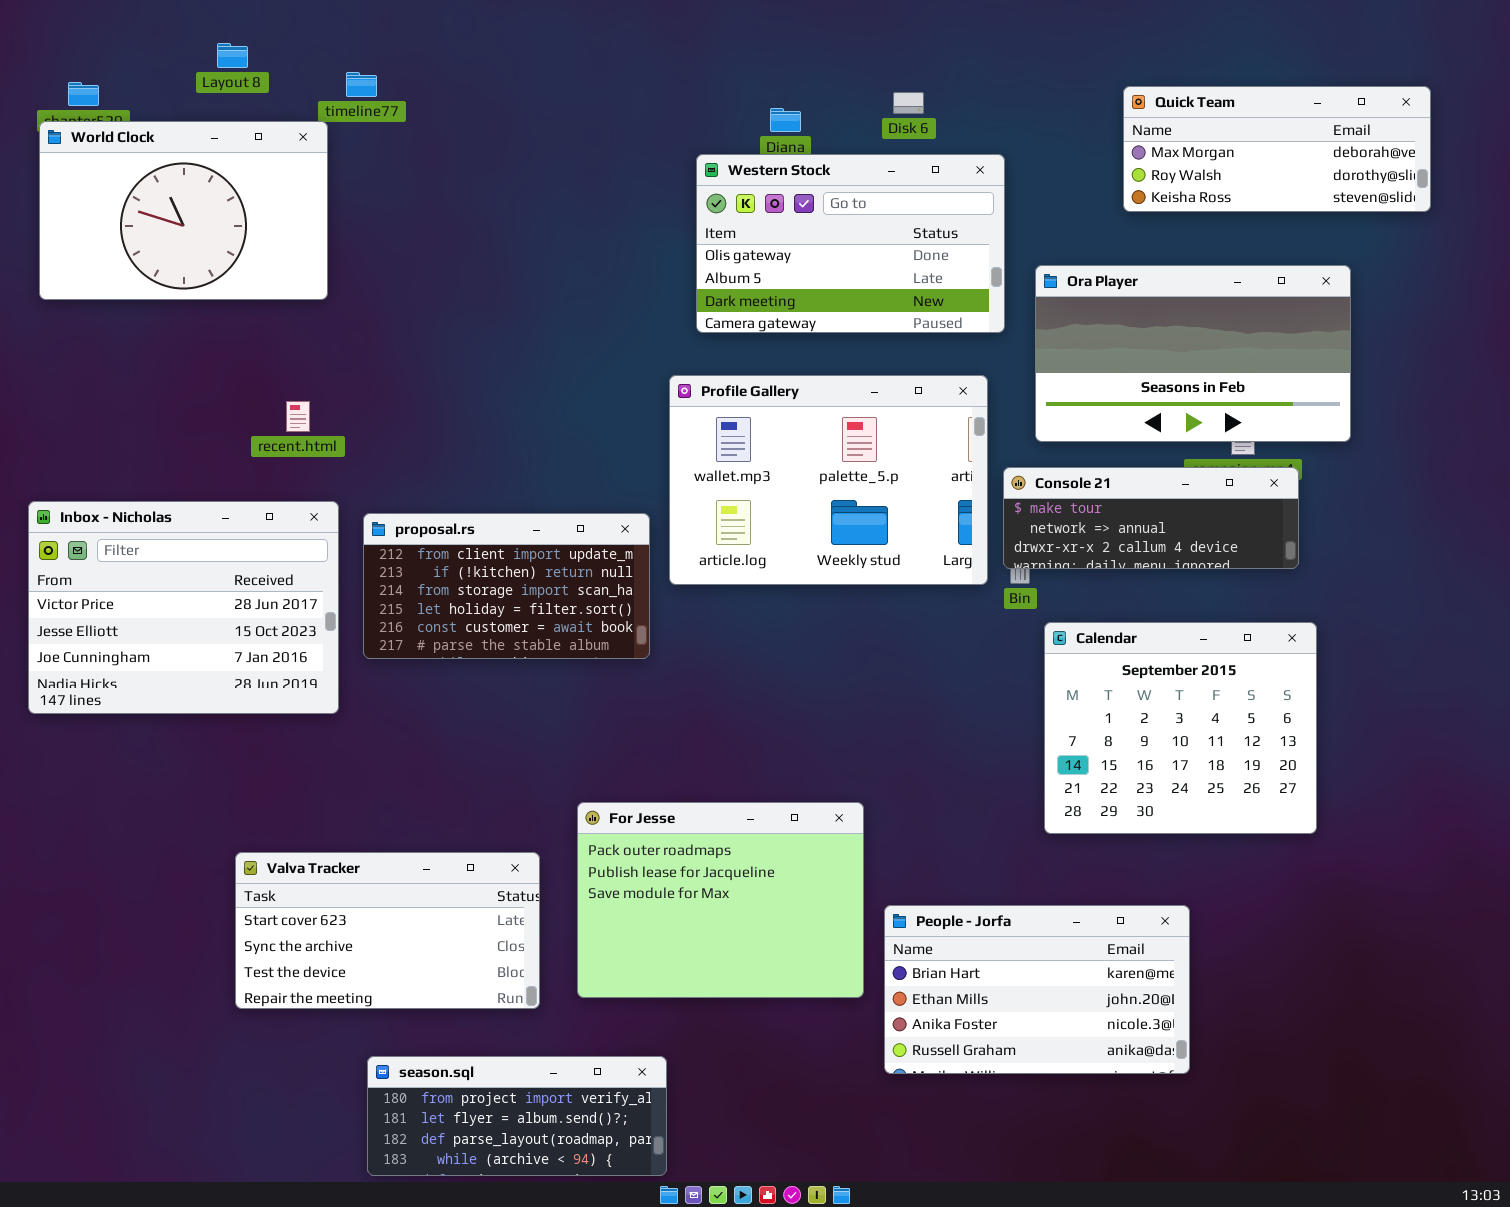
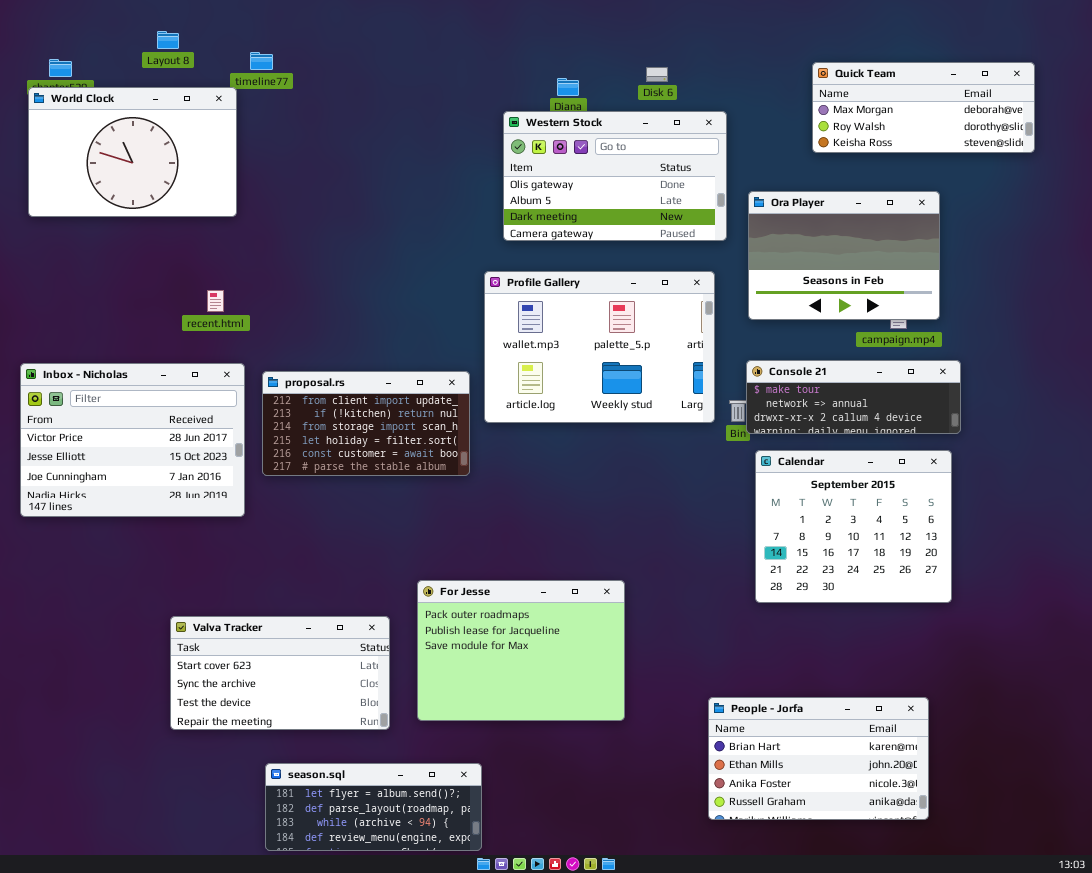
Ora Player: [1035,265,1351,442] -> [748,191,940,320], resized
Console 21: [1003,467,1299,569] -> [746,360,961,434], moved
People - Jorfa: [884,905,1190,1074] -> [708,697,929,820], moved
season.sql: [367,1056,667,1176] -> [265,763,482,851], scrolled down 1 row

